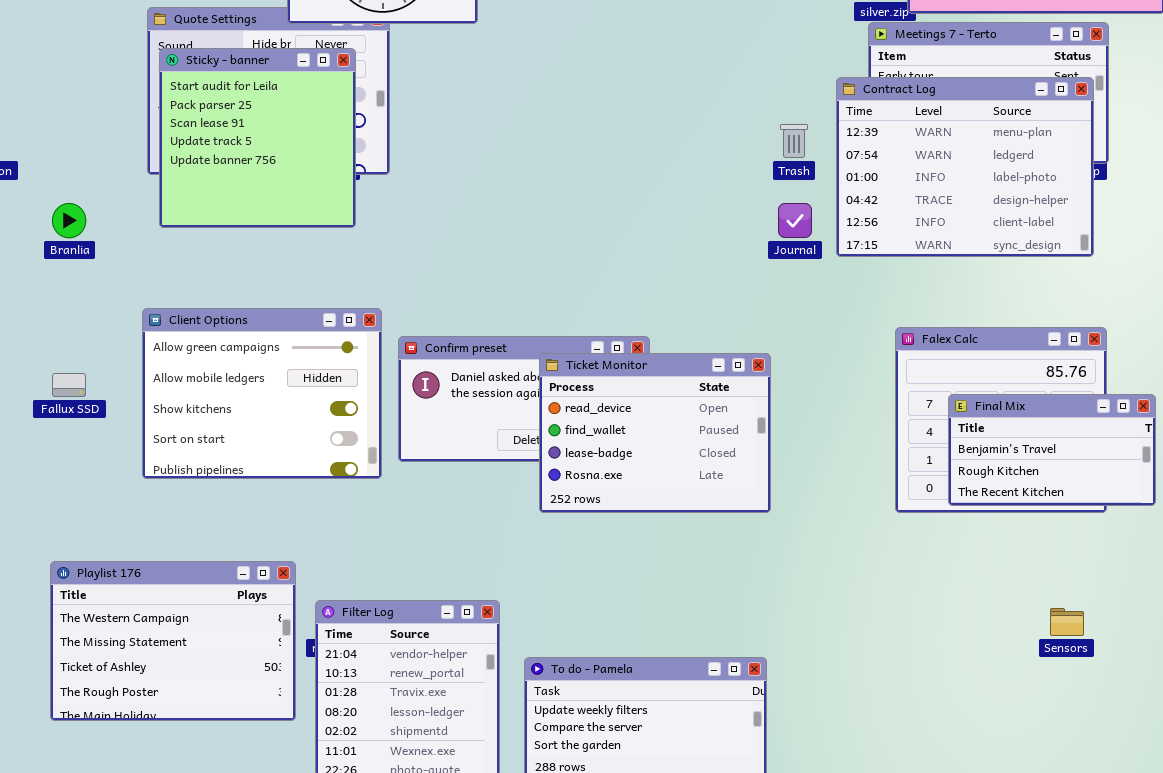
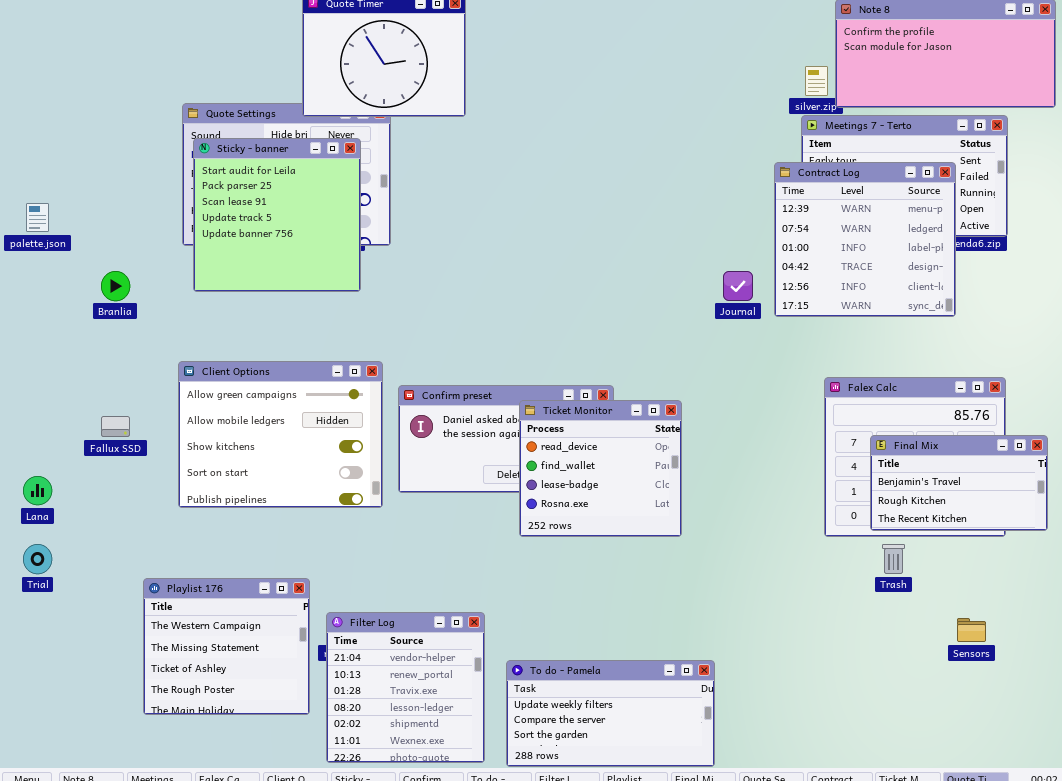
Contract Log: [836,77,1094,257] -> [774,162,956,317], resized
Trash: [780,124,808,158] -> [882,544,905,574], moved
Ticket Monitor: [539,353,771,513] -> [519,400,682,537], resized
Playlist 176: [50,561,296,721] -> [143,578,310,715], resized

